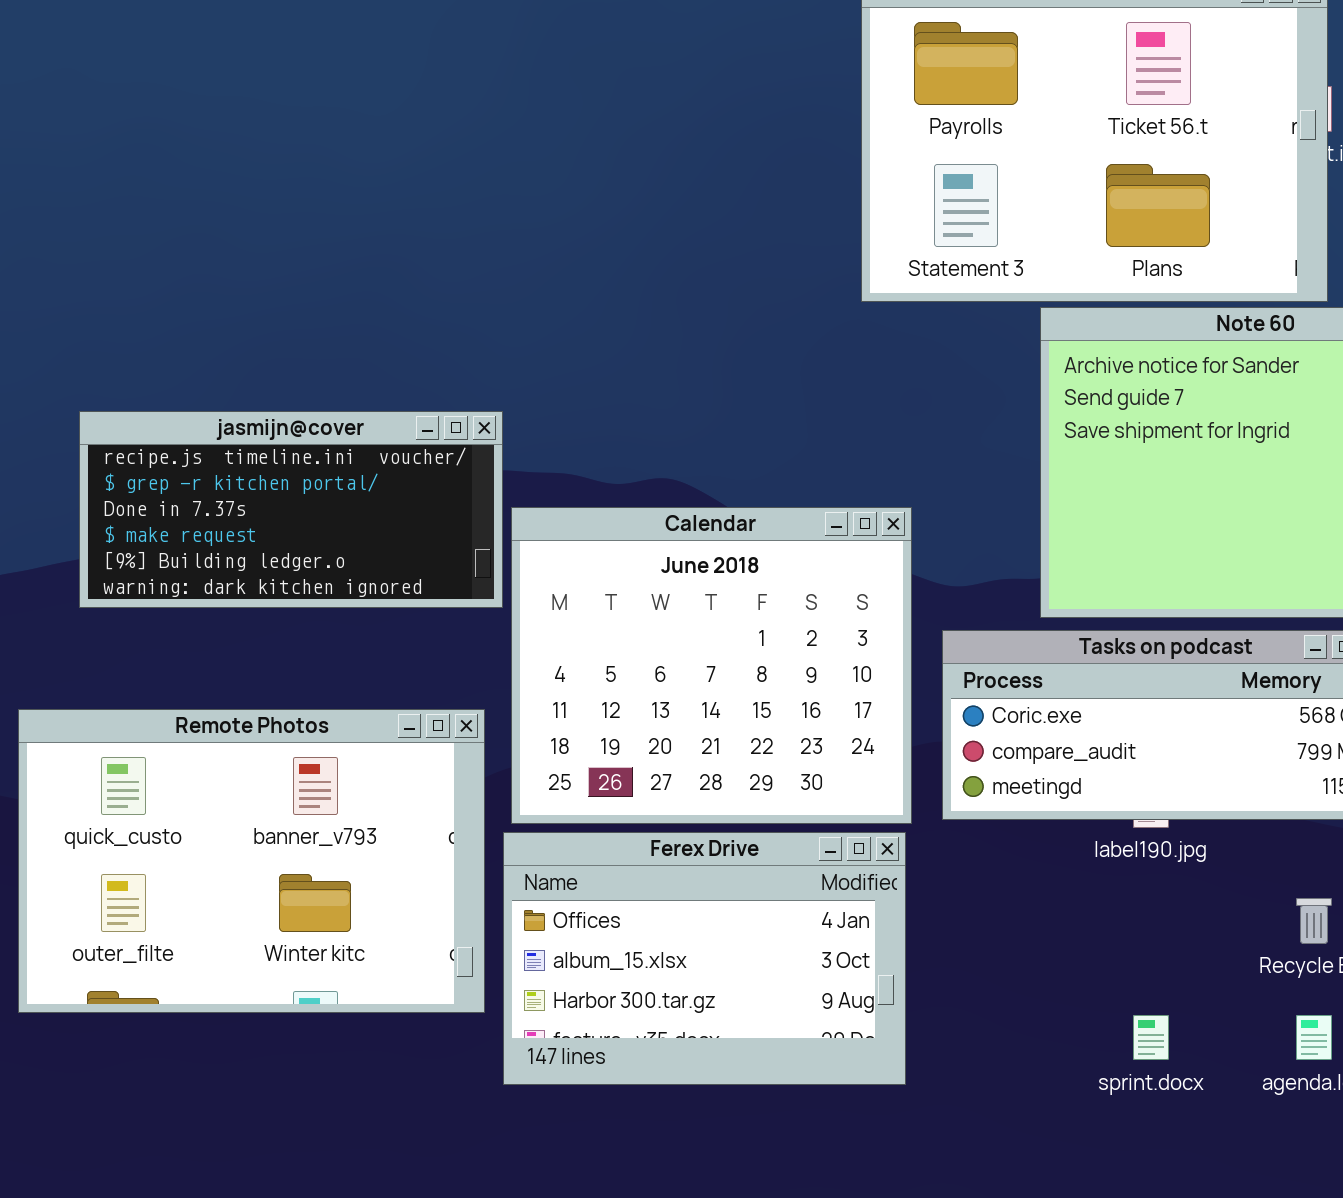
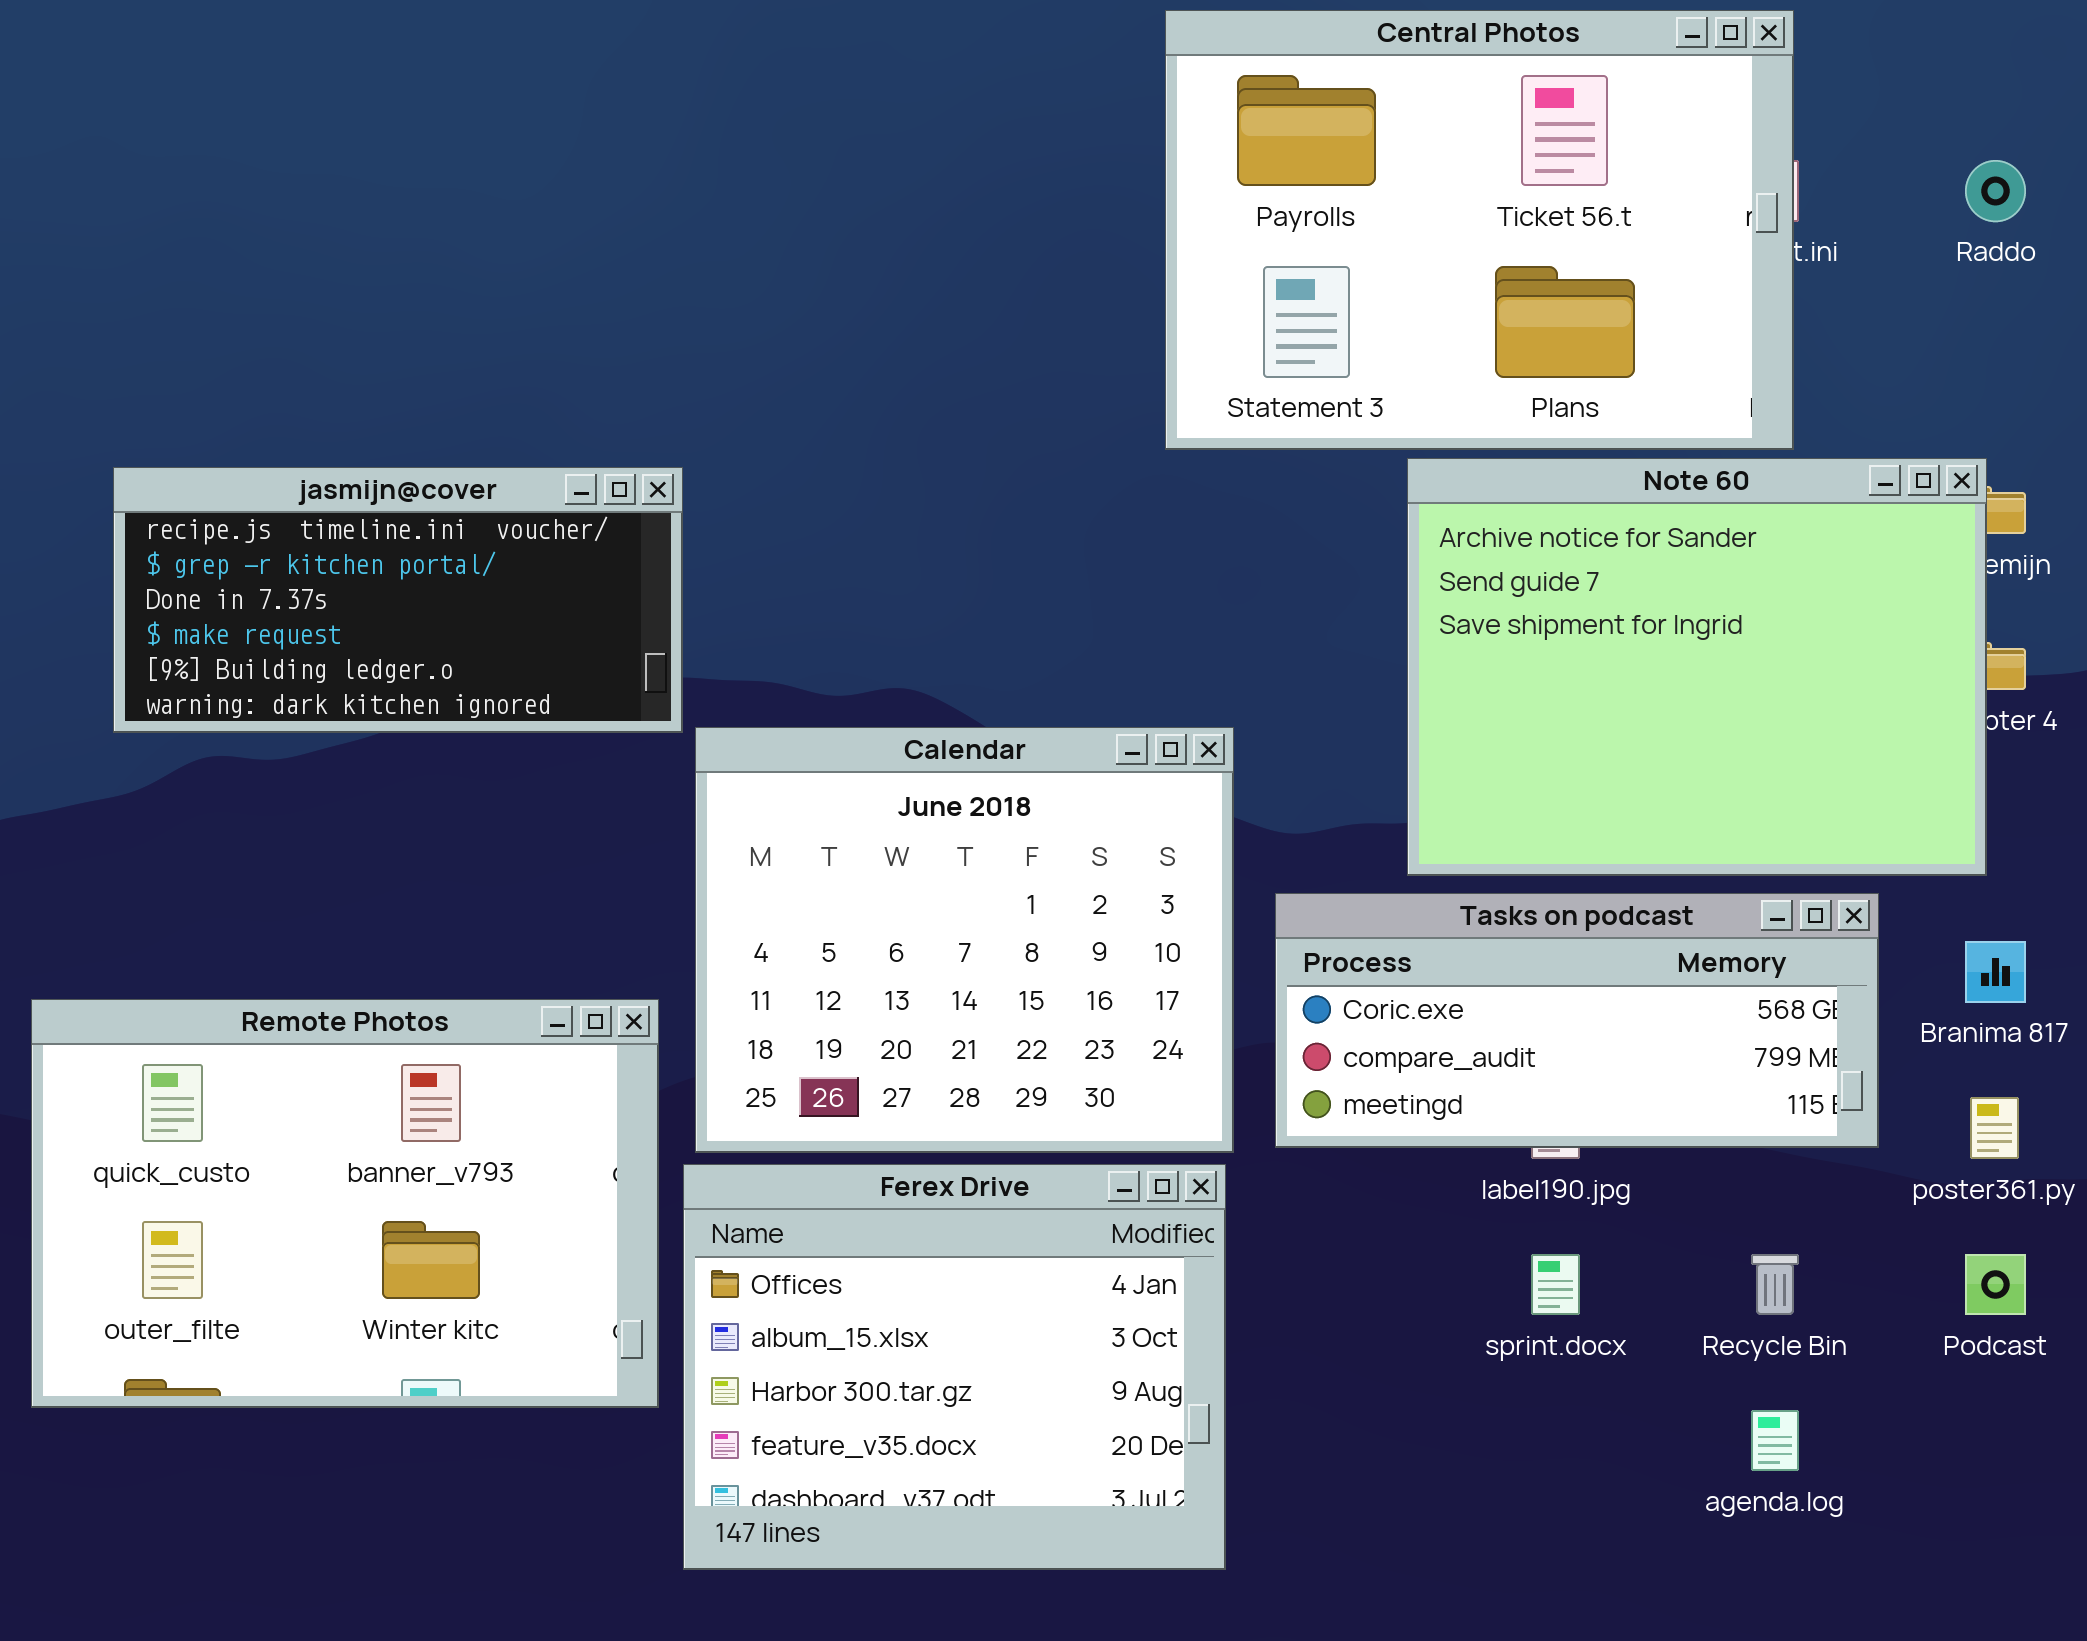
jasmijn@cover: [79,411,503,608] -> [113,467,683,733], moved
Ferex Drive: [503,832,906,1085] -> [683,1164,1226,1570], resized
sprint.docx: [1133,1015,1169,1060] -> [1531,1254,1580,1315], moved

